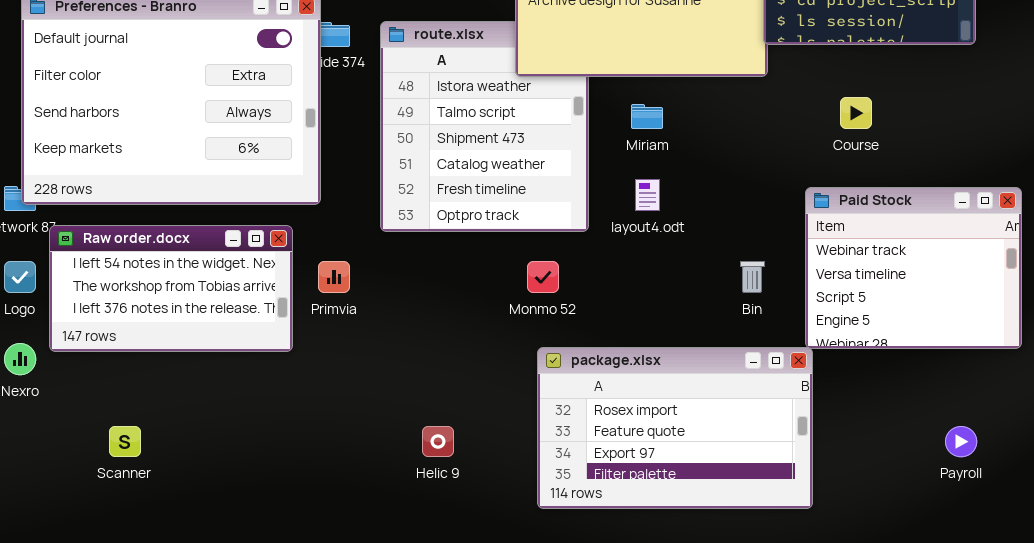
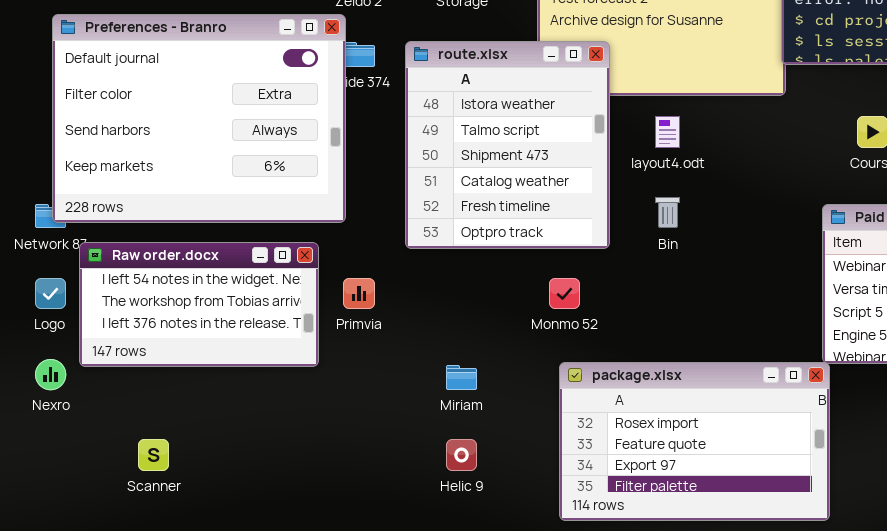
route.xlsx: [380,21,589,232] -> [405,41,610,249], raised
Miriam: [631,104,663,129] -> [446,365,477,390], moved
layout4.odt: [635,179,660,211] -> [655,116,680,148], moved
Bin: [740,261,765,293] -> [655,197,680,228], moved

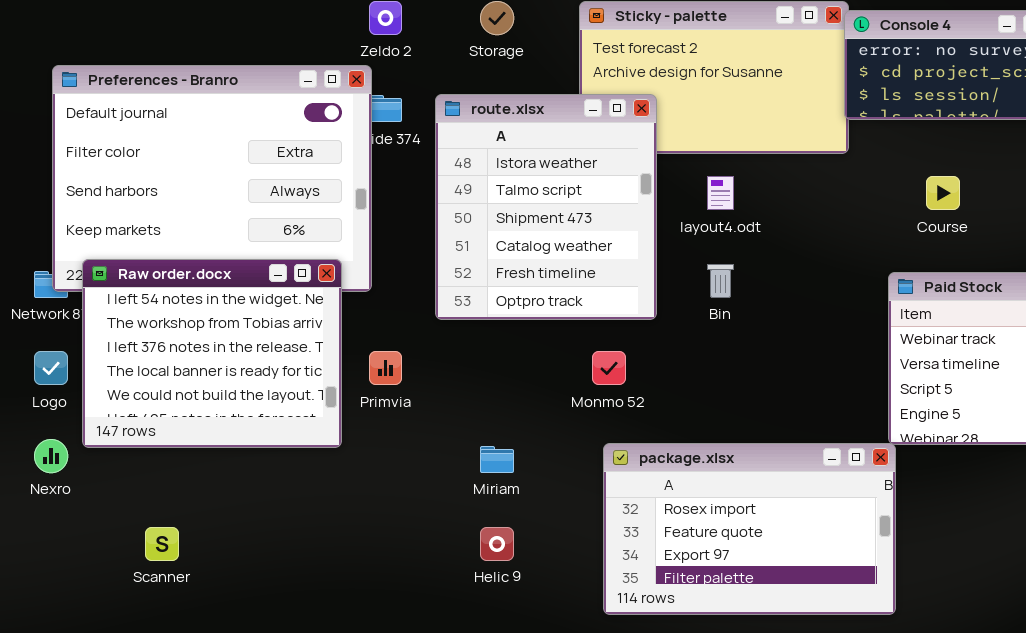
Raw order.docx: [79,242,319,367] -> [82,259,342,448], resized

